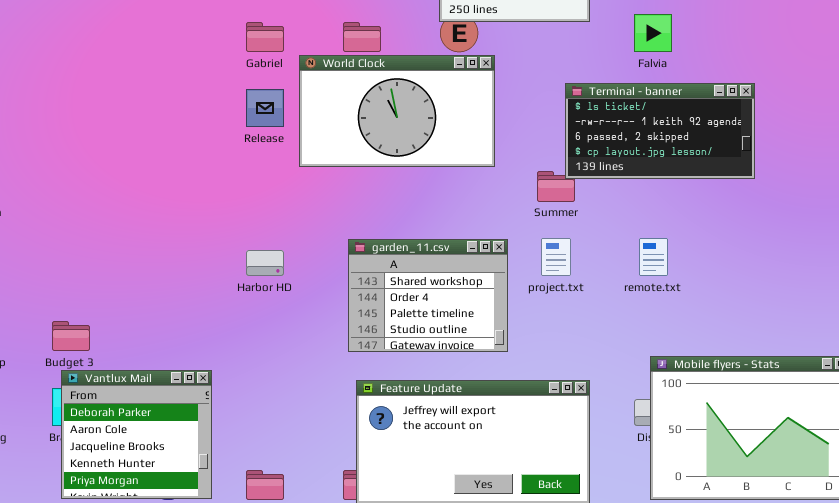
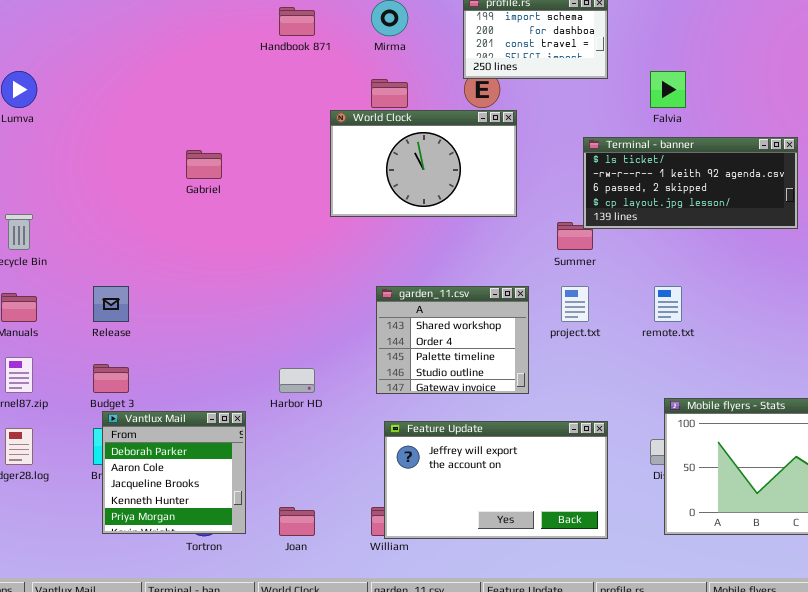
Gabriel: [246,22,284,52] -> [186,150,222,179], moved
Terminal - banner: [565,83,755,179] -> [583,137,798,229], resized
Release: [246,89,284,127] -> [93,286,129,322], moved
Harbor HD: [246,250,284,276] -> [279,368,315,393], moved

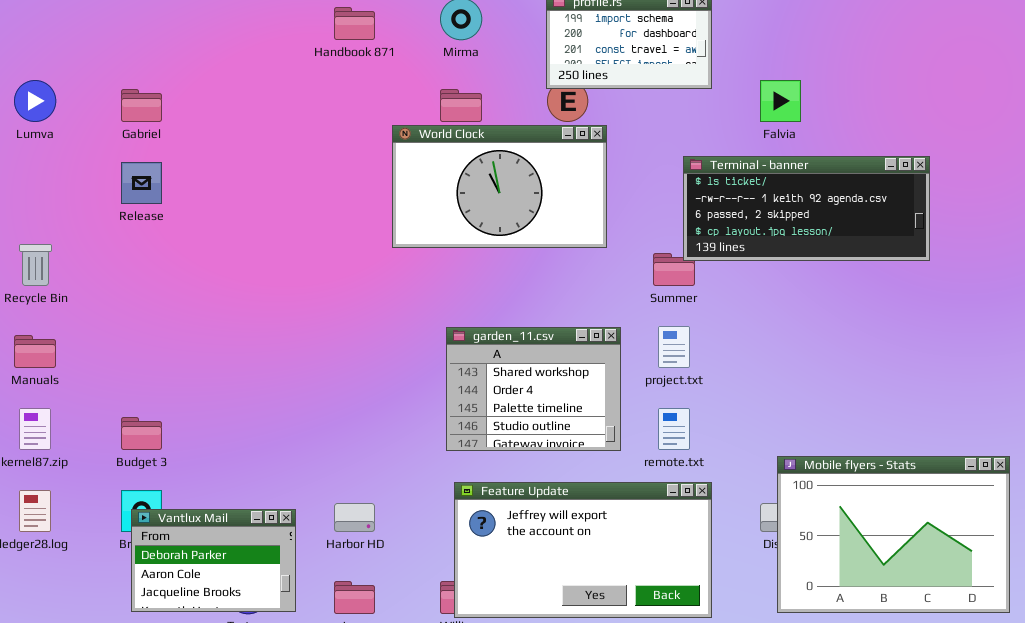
Gabriel: [186,150,222,179] -> [121,89,162,122], moved
Release: [93,286,129,322] -> [121,162,162,204], moved
remote.txt: [654,286,682,322] -> [658,408,690,450], moved
Harbor HD: [279,368,315,393] -> [334,503,375,532], moved
Vantlux Mail: [102,411,246,534] -> [131,509,296,612], resized

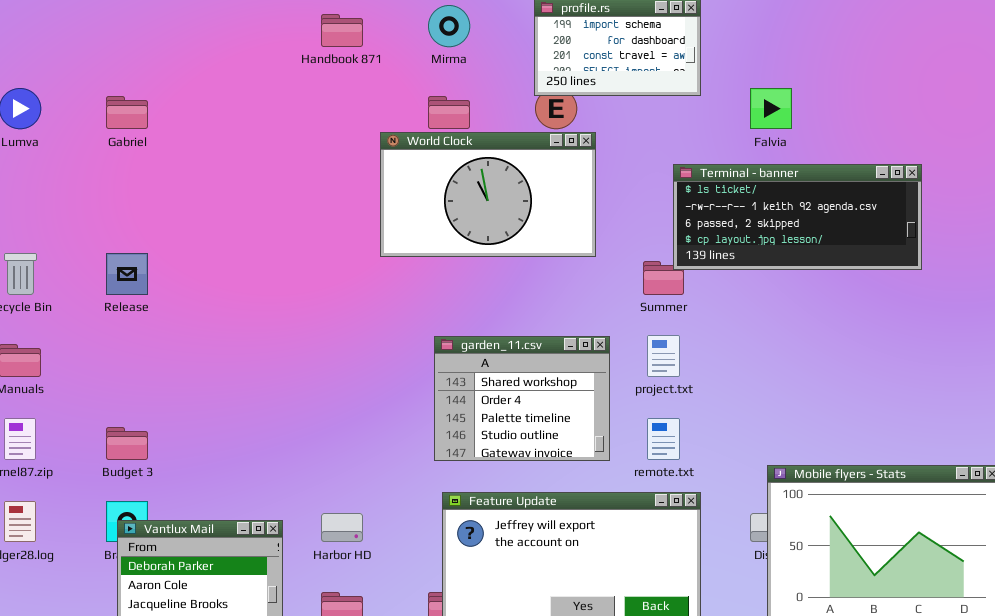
Release: [121,162,162,204] -> [106,253,148,295], moved

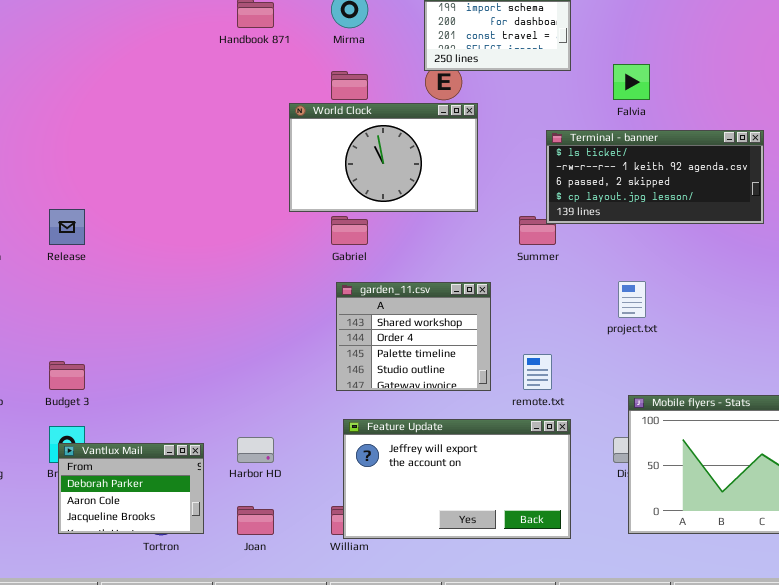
Gabriel: [106,96,148,129] -> [331,216,368,245], moved
project.txt: [647,335,680,377] -> [618,281,646,318], moved

